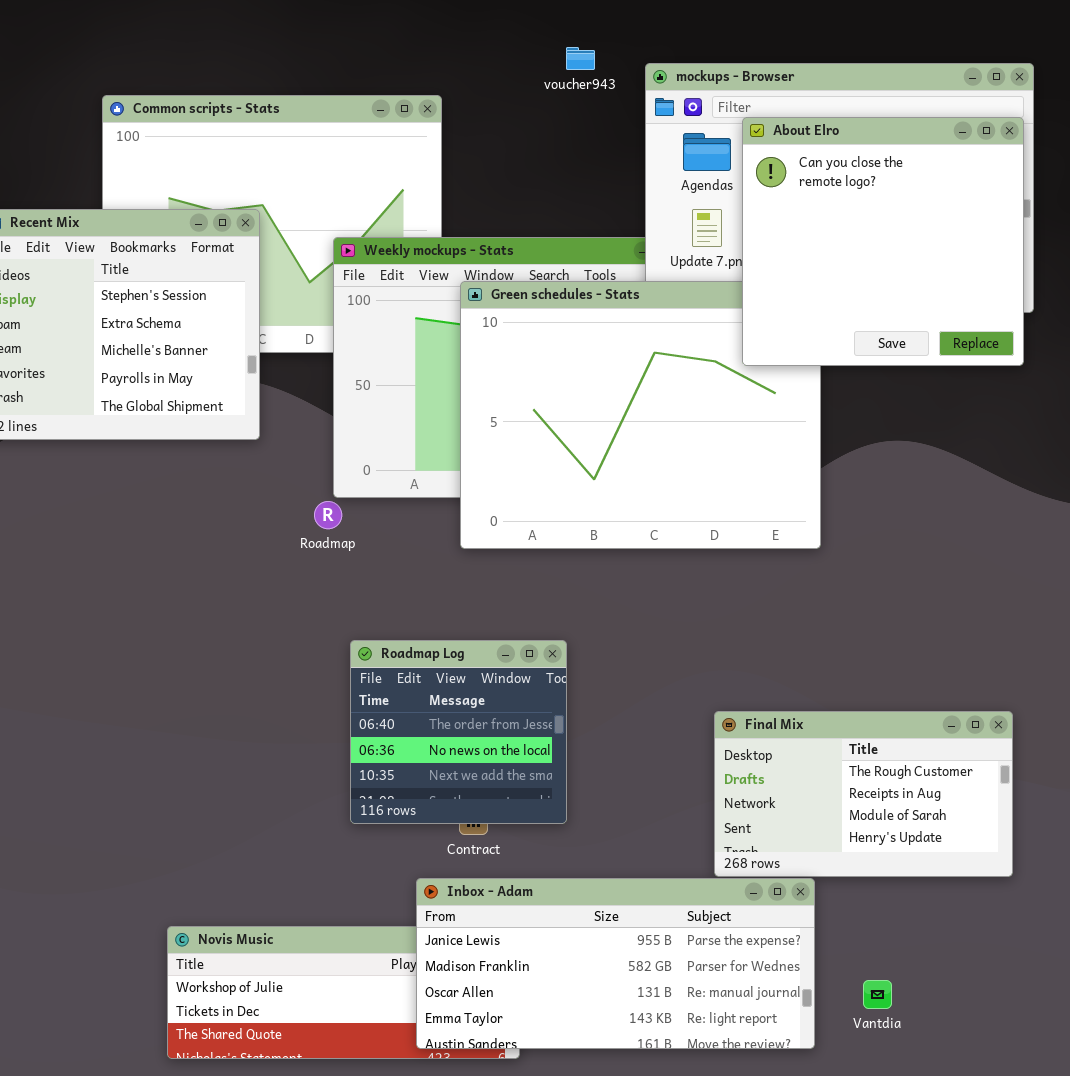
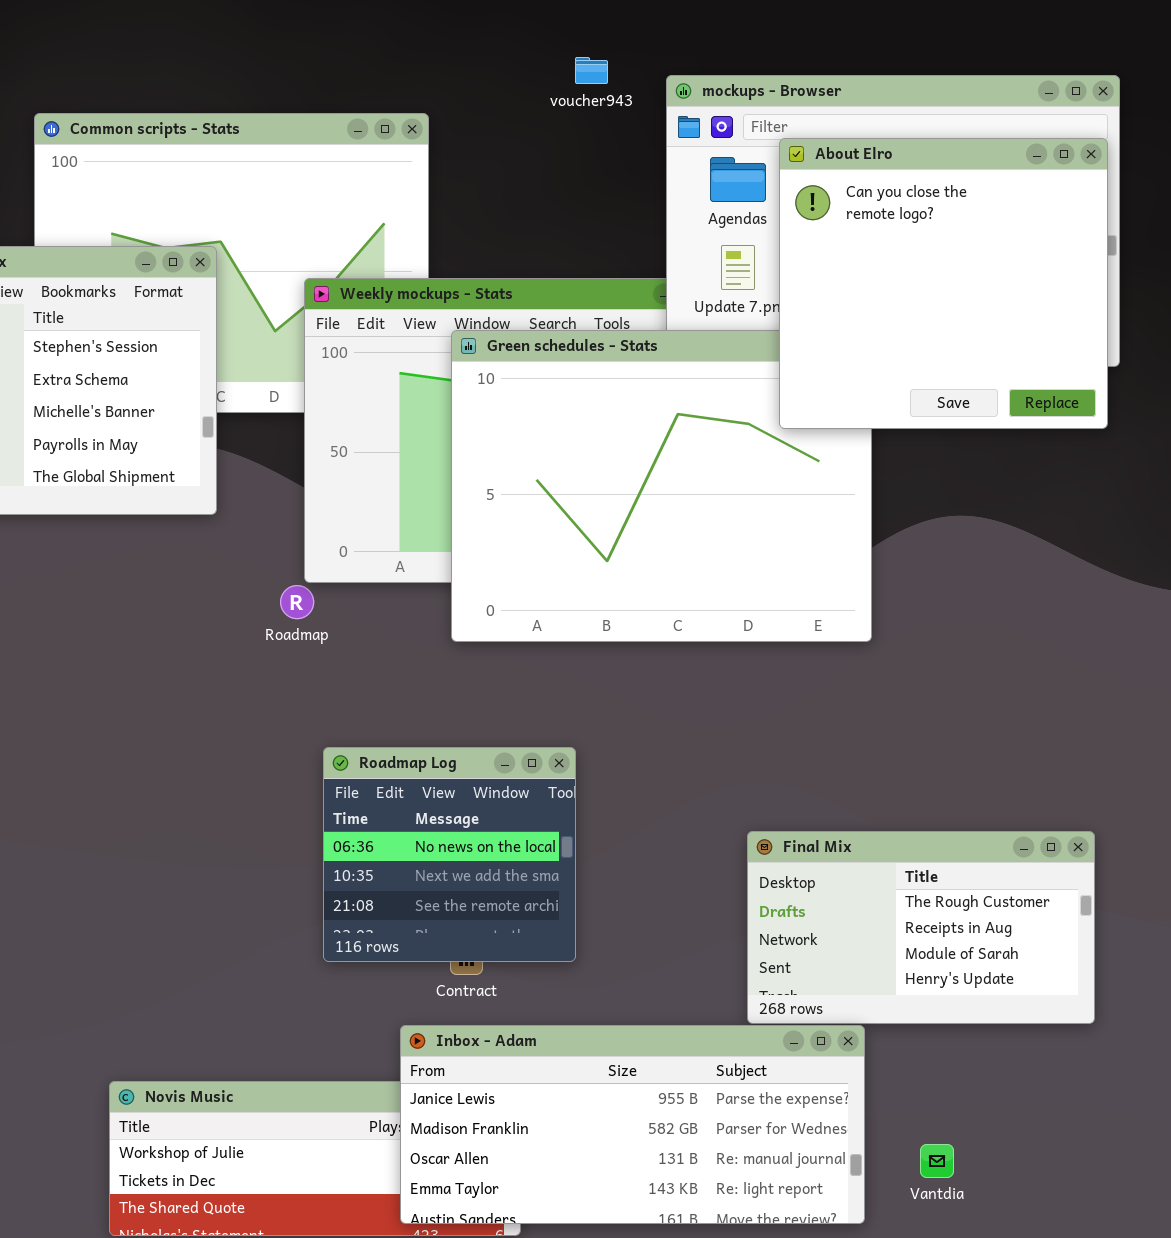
Roadmap Log: [350,640,567,824] -> [323,747,576,962], scrolled down 1 row

